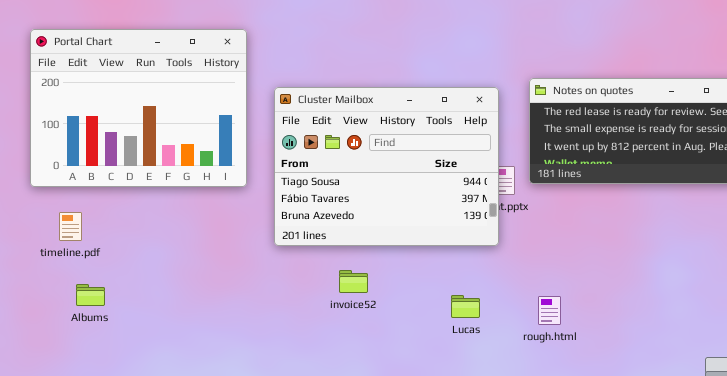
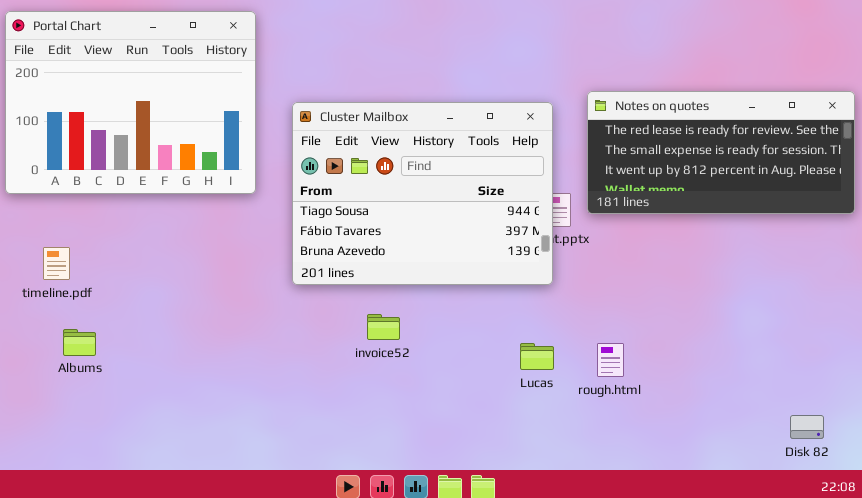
Portal Chart: [30,29,247,187] -> [5,11,256,194], moved
Lucas: [451,295,480,318] -> [520,343,554,370], moved

